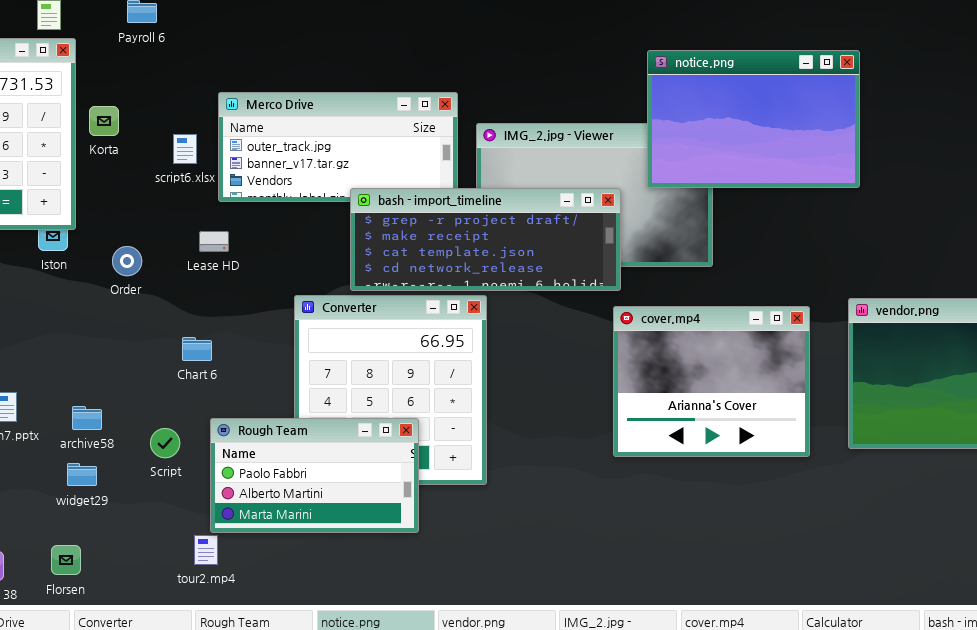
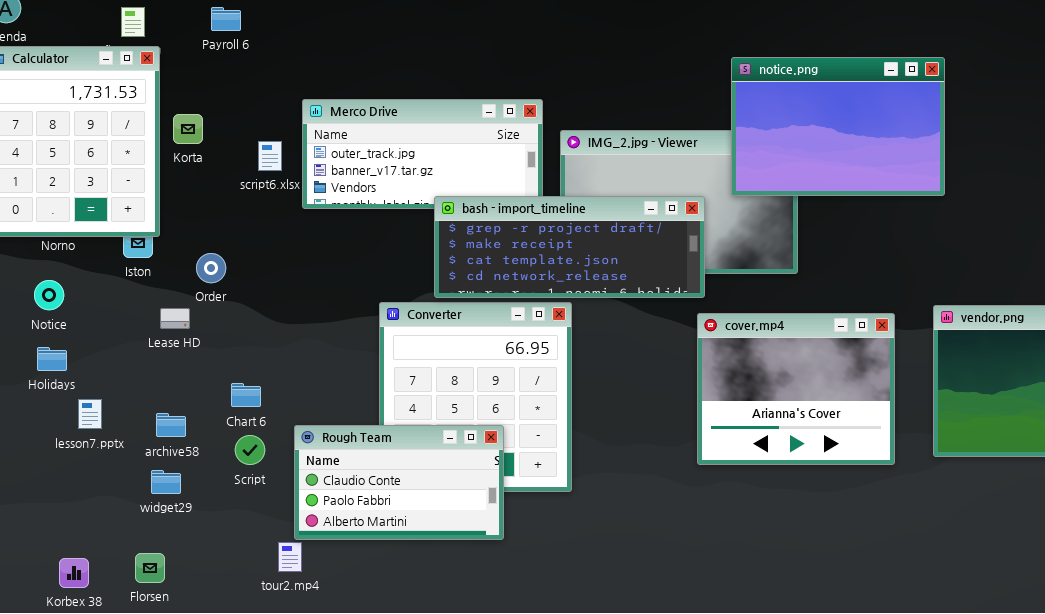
Lease HD: [199,231,229,252] -> [160,308,190,329], moved
Chart 6: [182,337,212,361] -> [231,383,261,407], moved
Rough Team: [210,418,419,533] -> [294,425,504,540], scrolled up 1 row

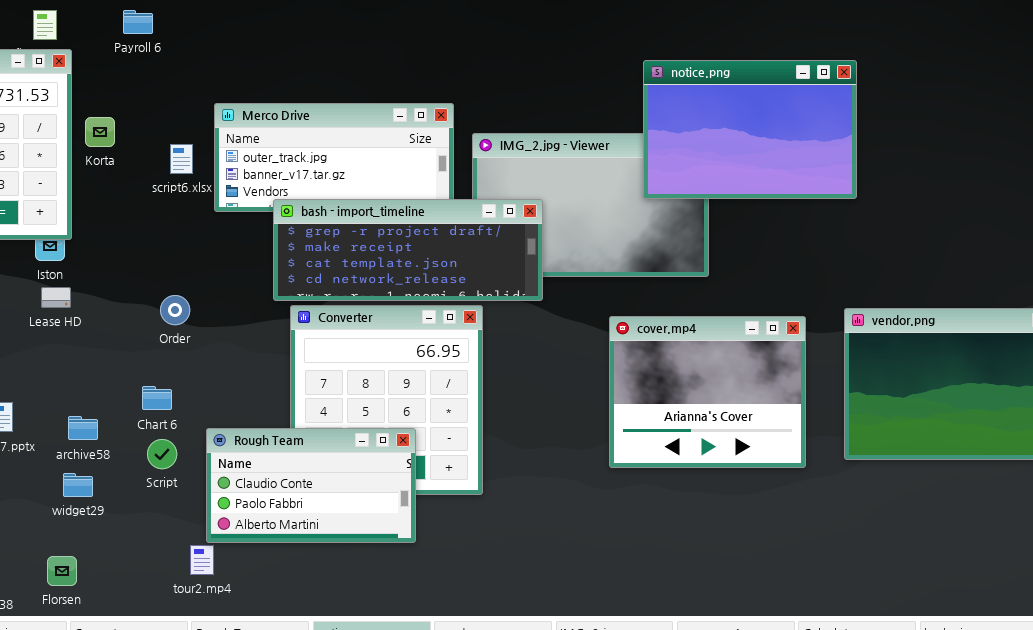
bash - import_timeline: [434,196,705,298] -> [273,199,543,301], moved
Order: [196,253,226,283] -> [160,295,190,325], moved
Lease HD: [160,308,190,329] -> [41,287,71,308], moved

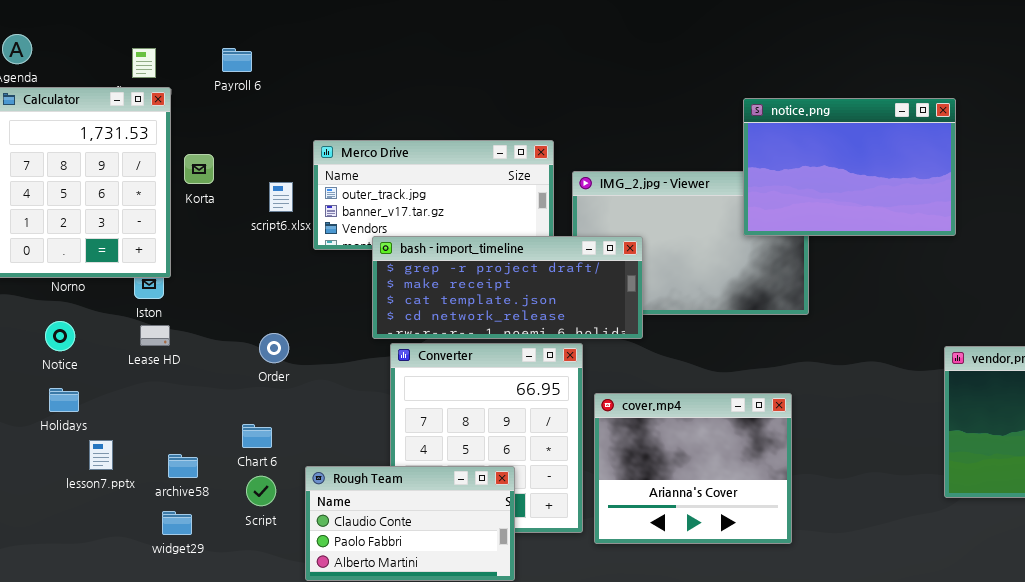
cover.mp4: [609,316,806,468] -> [594,393,792,544], moved

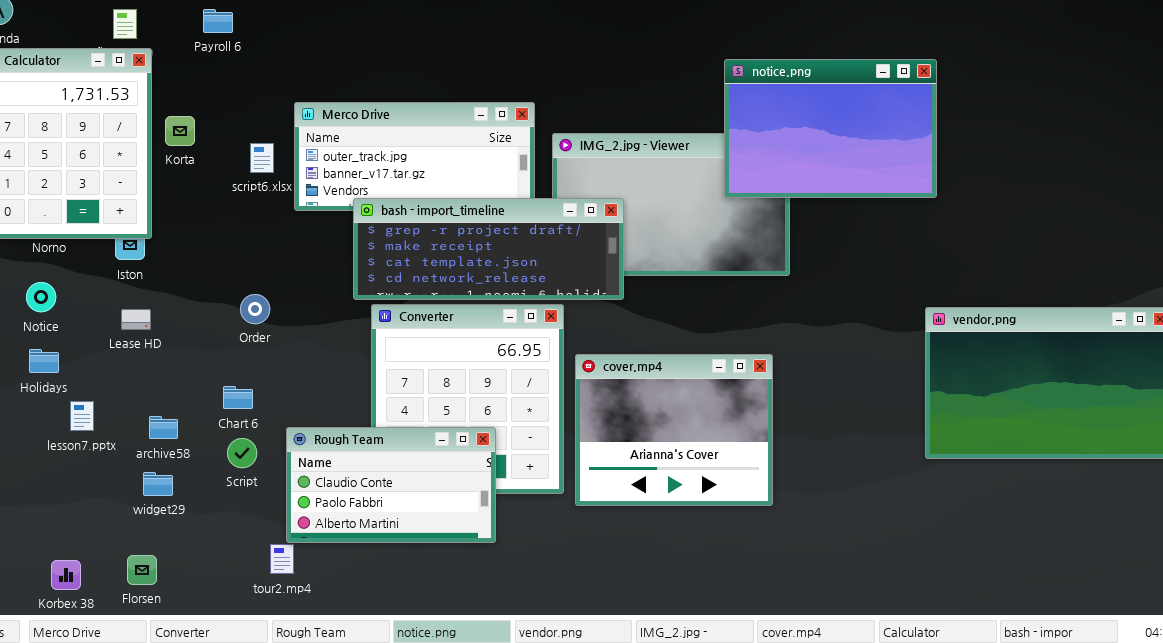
Lease HD: [140,325,170,346] -> [121,309,151,330], moved

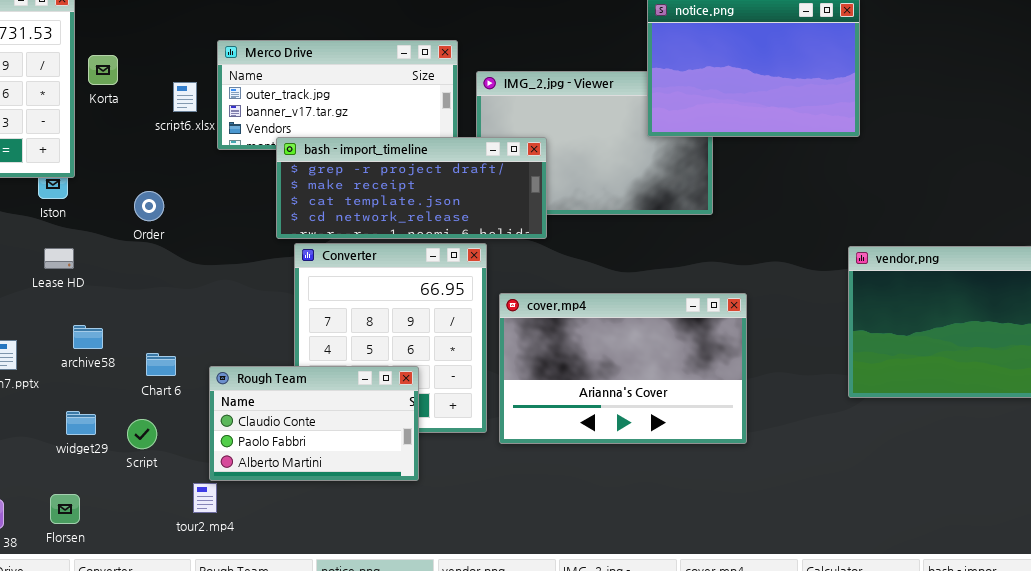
Order: [240,294,270,324] -> [134,191,164,221], moved
cover.mp4: [575,354,773,506] -> [499,293,747,444], resized
Chart 6: [223,386,253,409] -> [146,353,176,376], moved
archive58: [149,416,178,439] -> [73,325,103,349], moved
Script: [227,438,257,468] -> [127,419,157,449], moved

